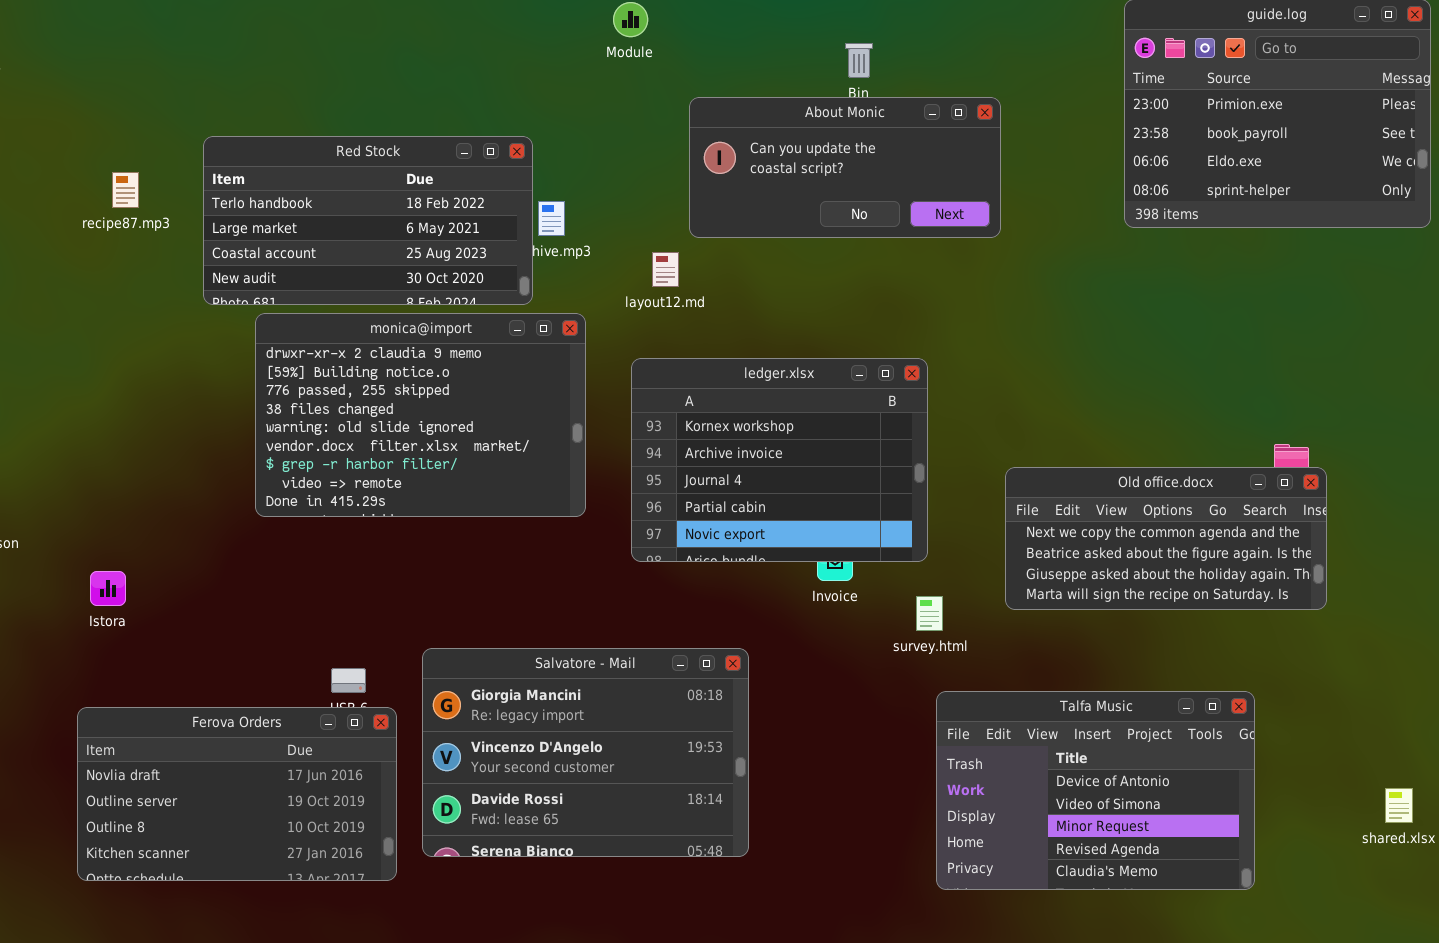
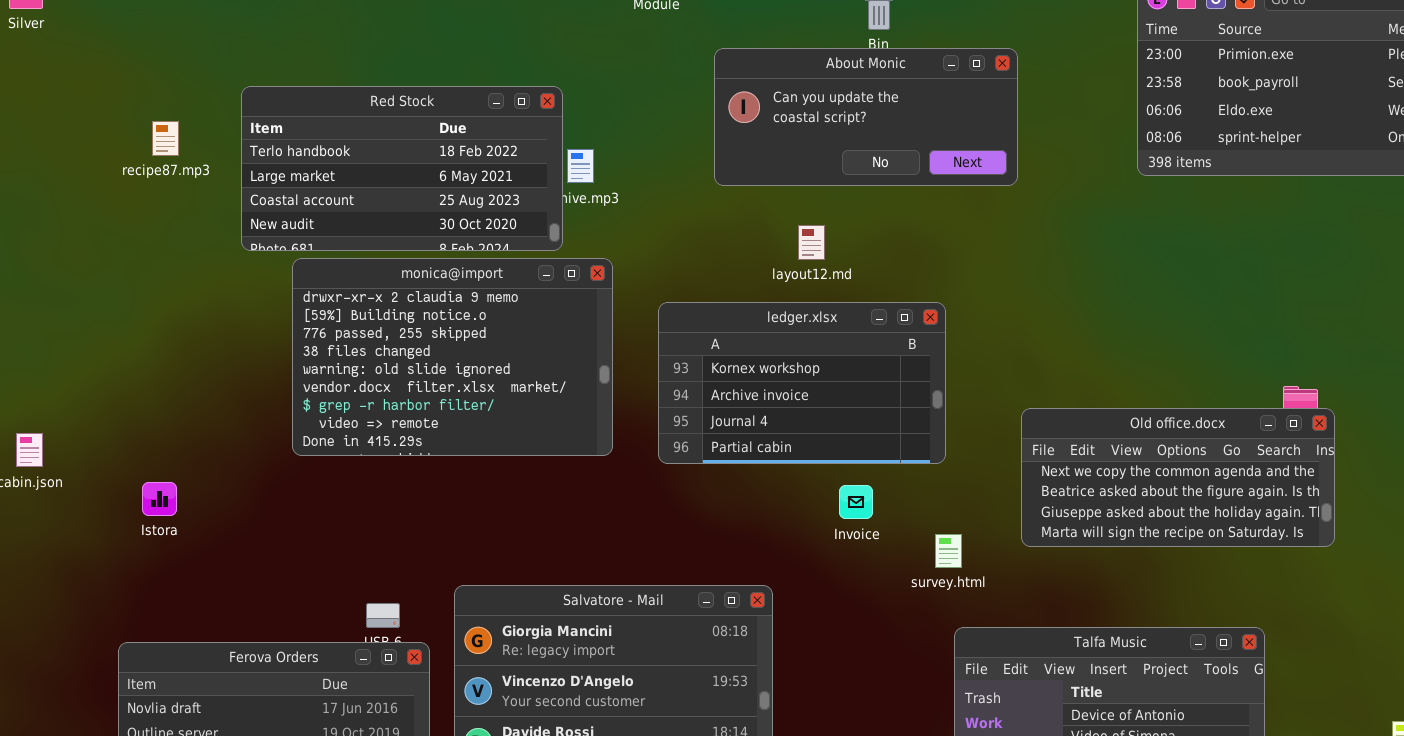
layout12.md: [652,252,679,287] -> [798,225,825,260], moved
ledger.xlsx: [631,358,928,562] -> [658,302,946,464], resized
Istora: [90,571,126,606] -> [142,482,177,516], moved

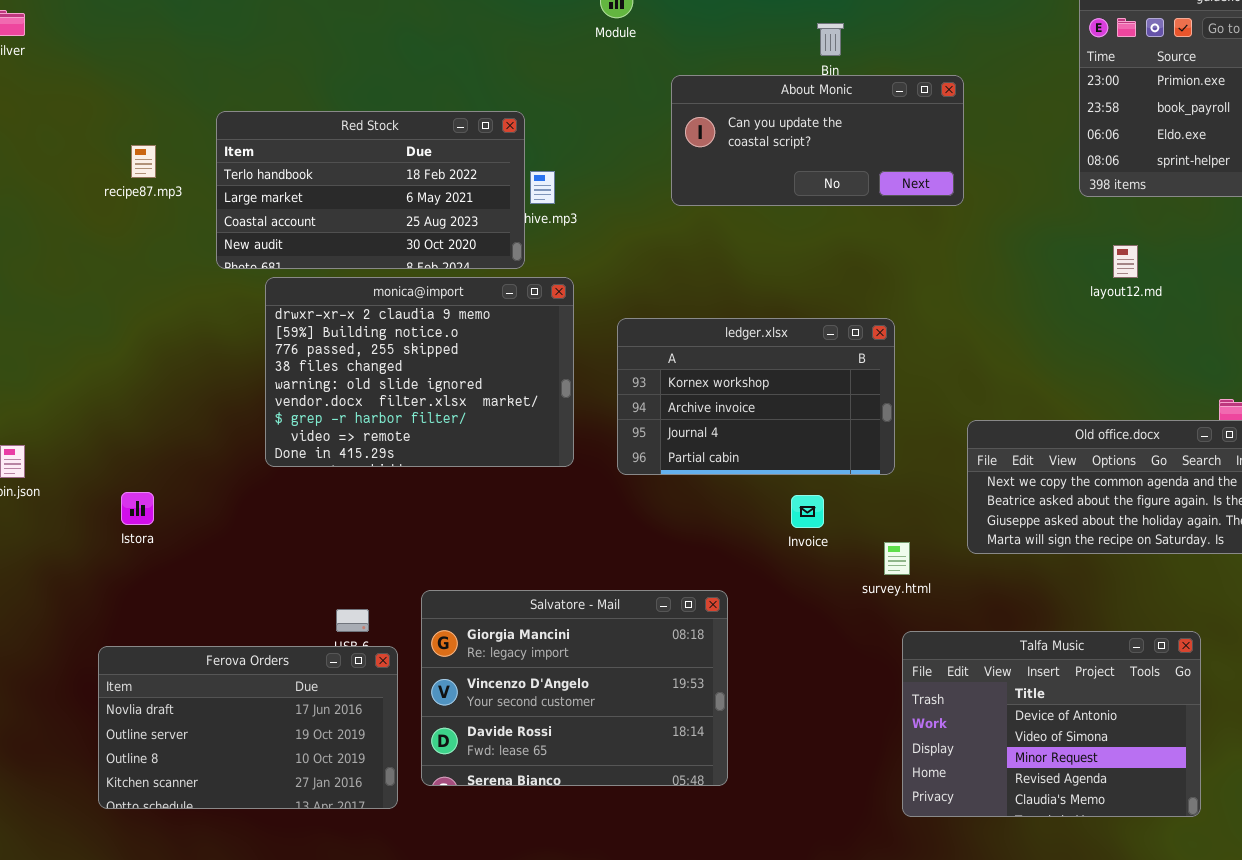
layout12.md: [798,225,825,260] -> [1113,245,1138,278], moved

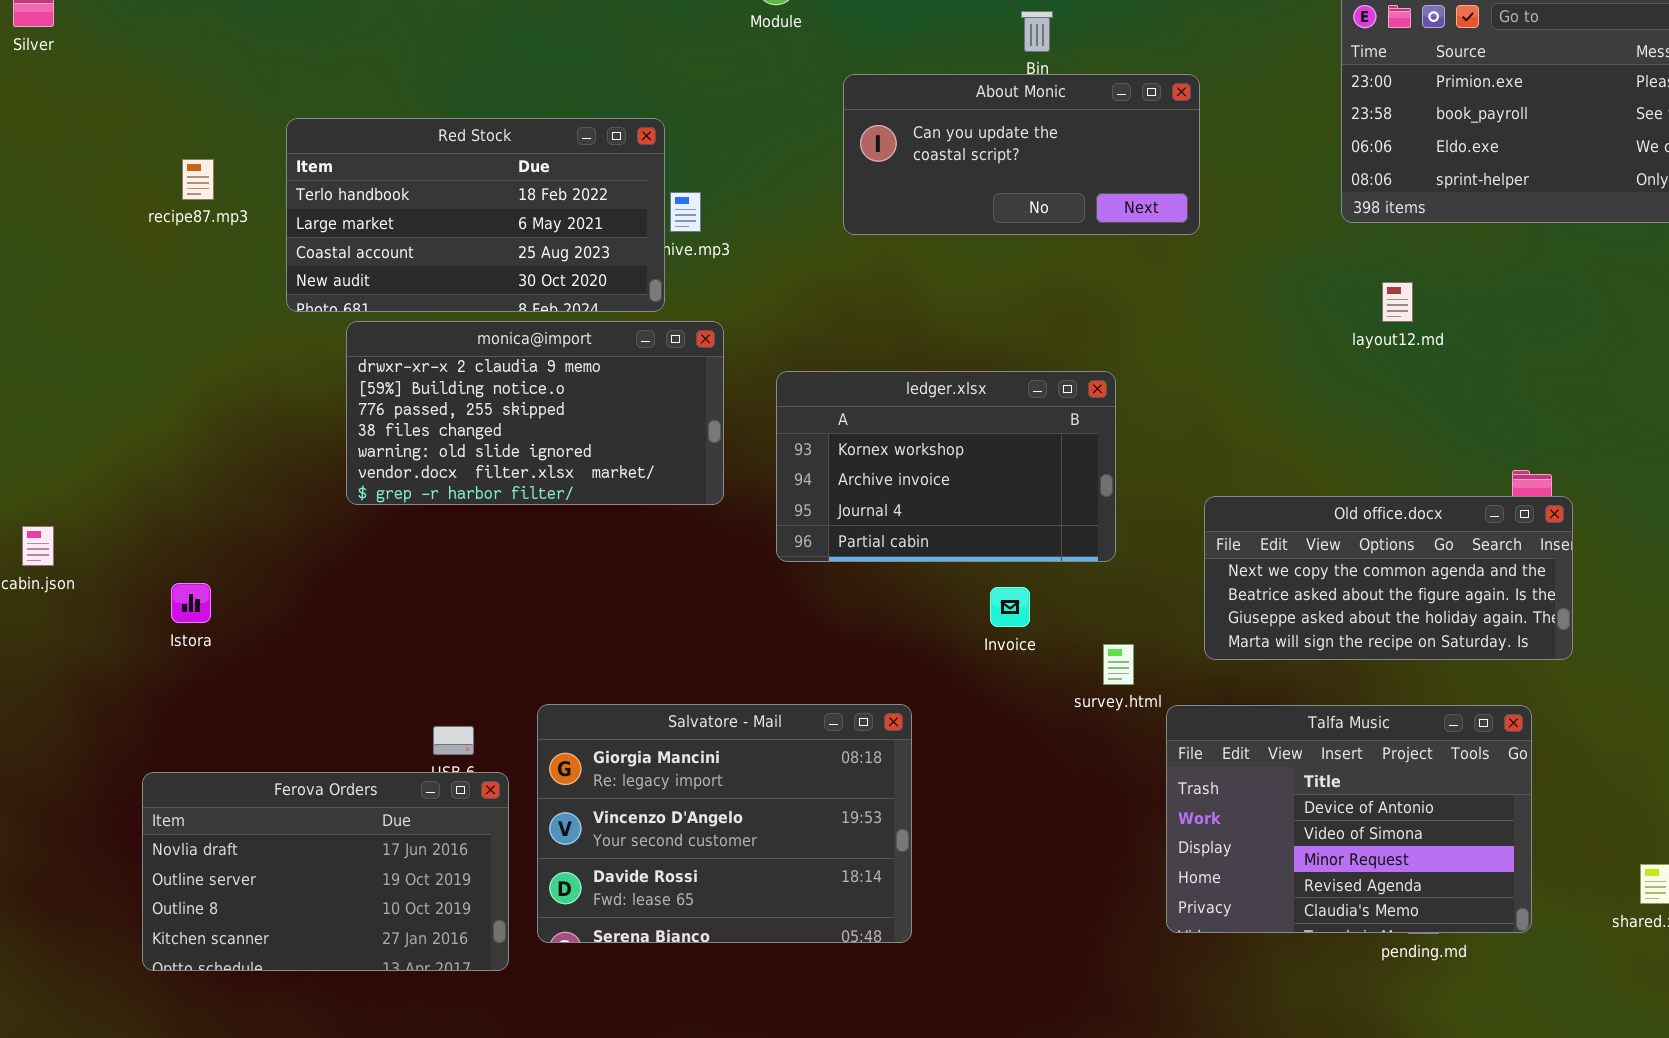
monica@import: [265,277,574,467] -> [346,321,724,505], resized
Talfa Music: [902,631,1201,817] -> [1166,705,1532,933], moved

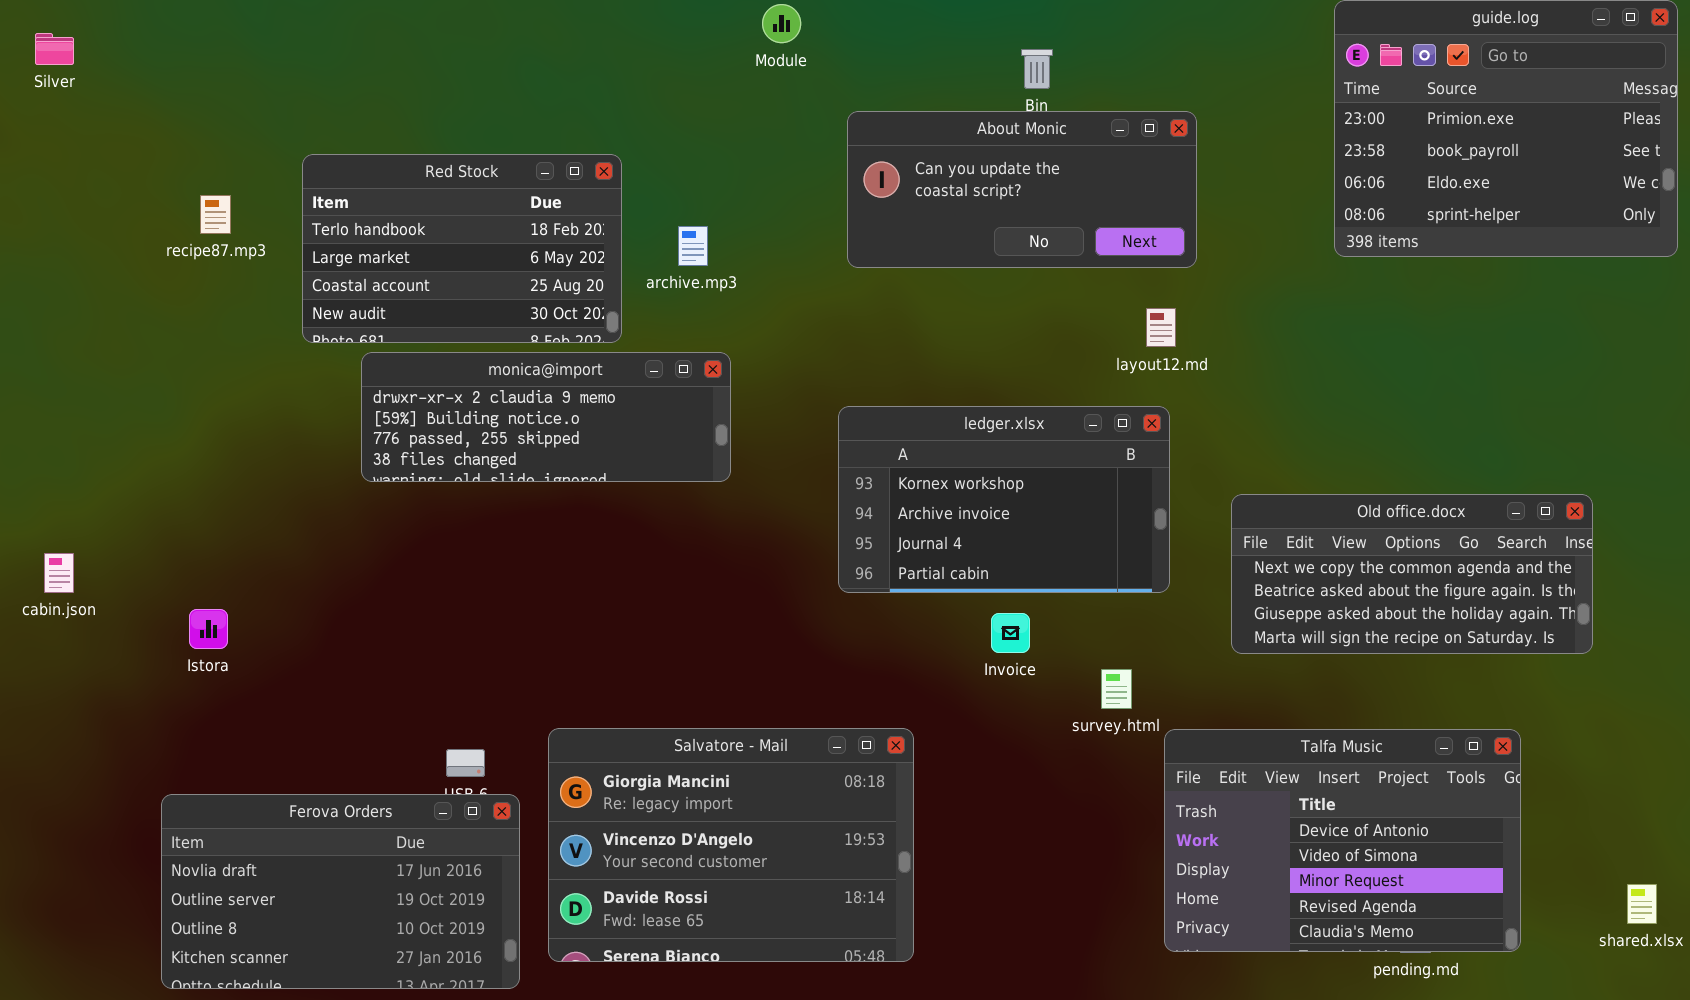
Red Stock: [286,118,665,312] -> [302,154,622,343], resized
layout12.md: [1382,282,1413,322] -> [1146,308,1176,347], moved
monica@import: [346,321,724,505] -> [361,352,731,482], resized
ledger.xlsx: [776,371,1116,562] -> [838,406,1170,593], moved
Old office.docx: [1204,496,1573,660] -> [1231,494,1593,654], moved

